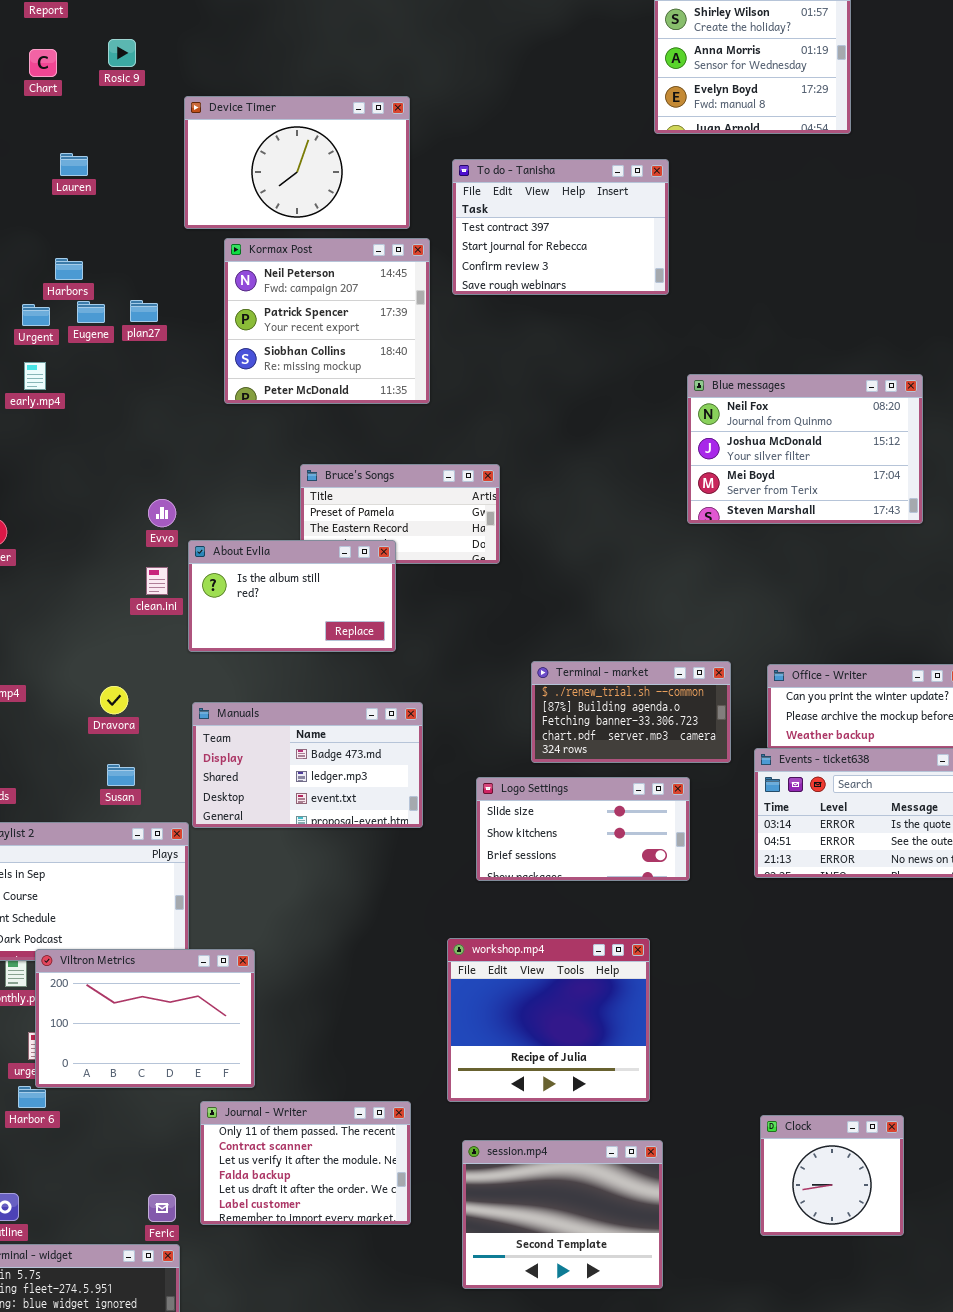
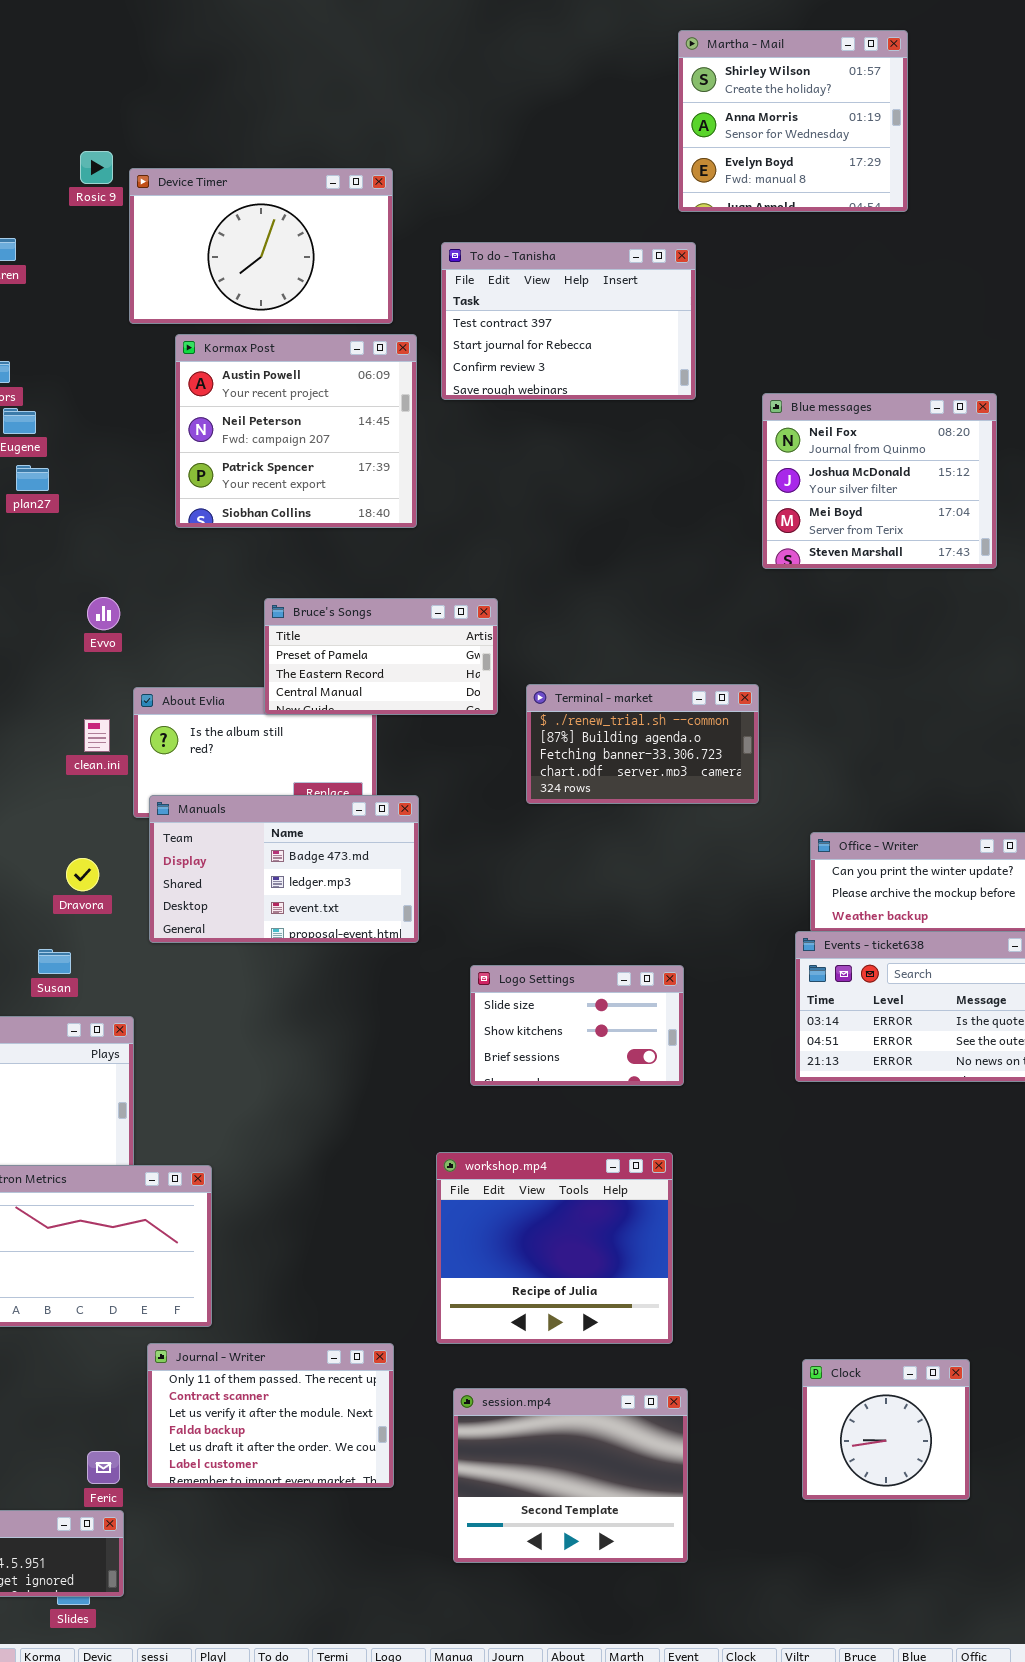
Rosic 9: [108,39,136,67] -> [80,151,113,184], moved
Kormax Post: [224,238,430,404] -> [175,334,417,528], scrolled up 1 row
plan27: [130,300,158,322] -> [16,465,49,491], moved
Blue messages: [687,374,923,524] -> [762,393,997,569], moved, resized
Bruce's Songs: [300,464,500,564] -> [264,598,498,715], raised
Evvo: [148,499,176,527] -> [87,597,120,630], moved
Terminal - market: [531,661,731,763] -> [526,684,759,804], moved
Dravora: [100,686,128,714] -> [66,858,99,891], moved
Manuals: [192,702,423,828] -> [149,795,419,943], moved
Logo Settings: [476,777,690,881] -> [470,965,684,1086], resized

